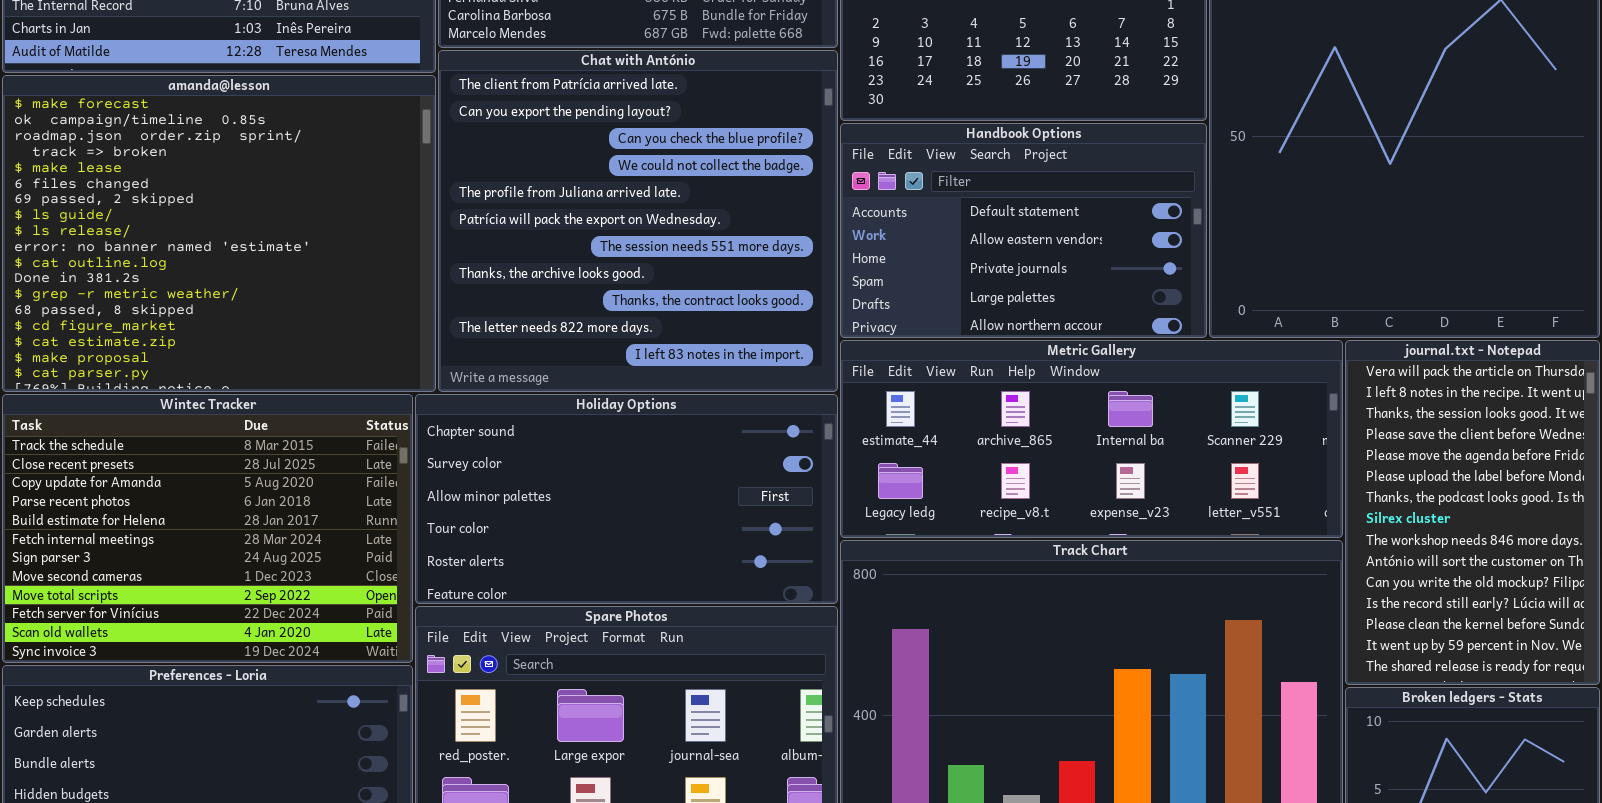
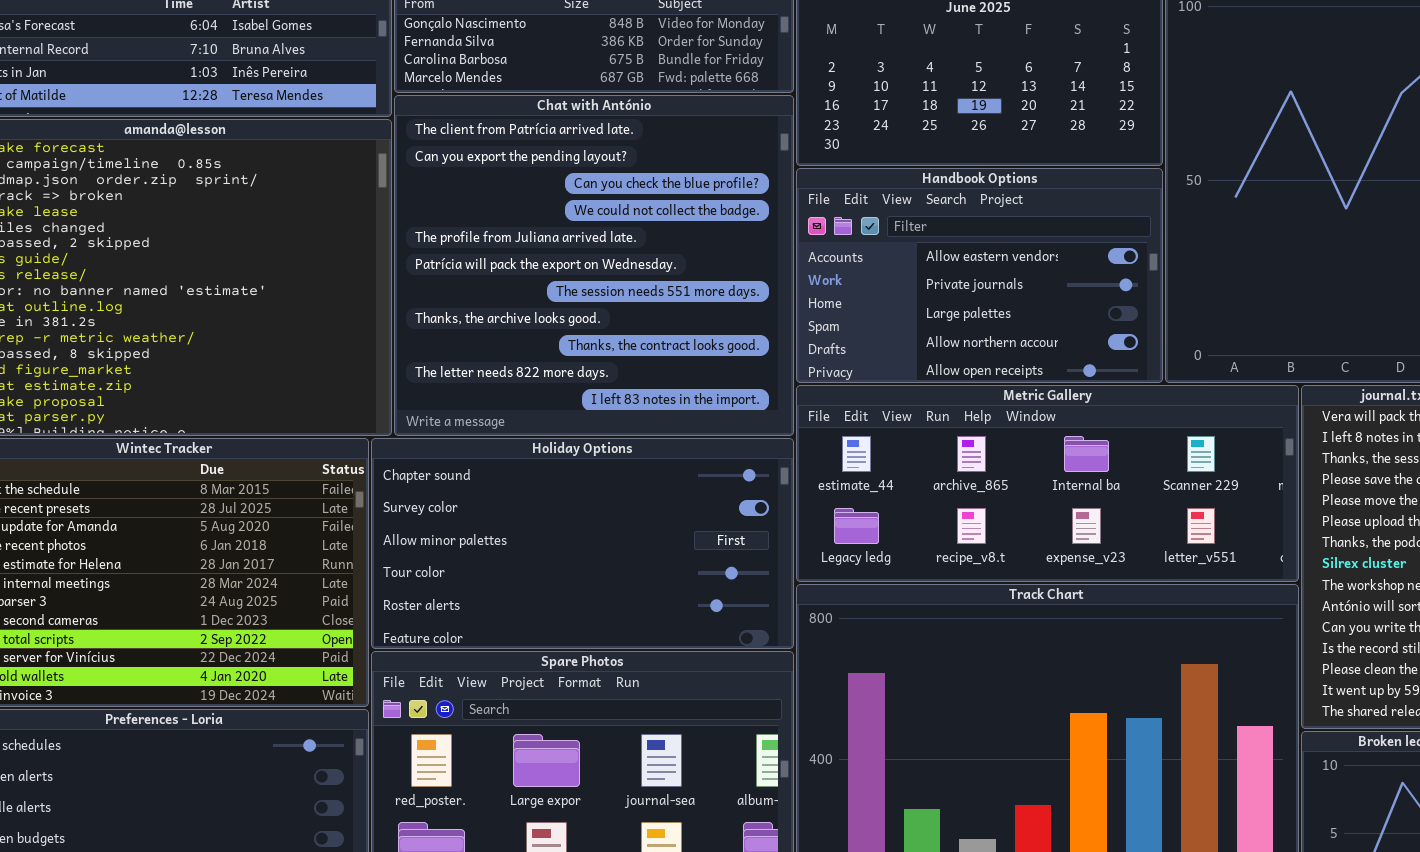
Handbook Options: [840,123,1207,338] -> [796,168,1163,383], scrolled down 1 row

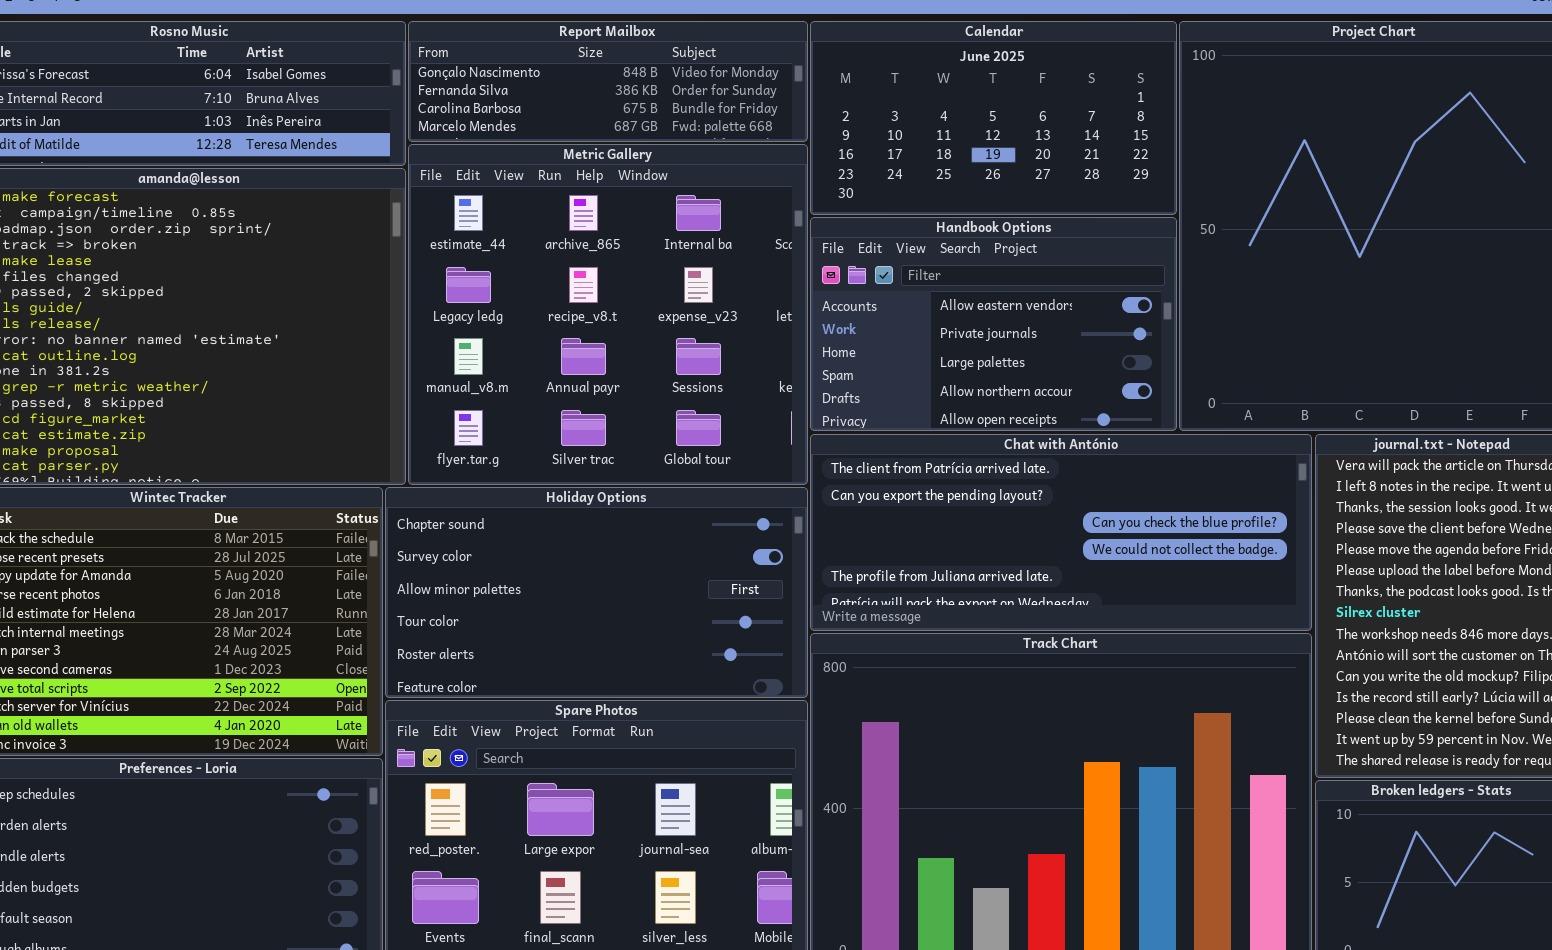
Chat with António: [394,95,794,436] -> [810,434,1312,631], moved, resized
Metric Gallery: [796,385,1299,582] -> [408,144,808,485], moved, resized

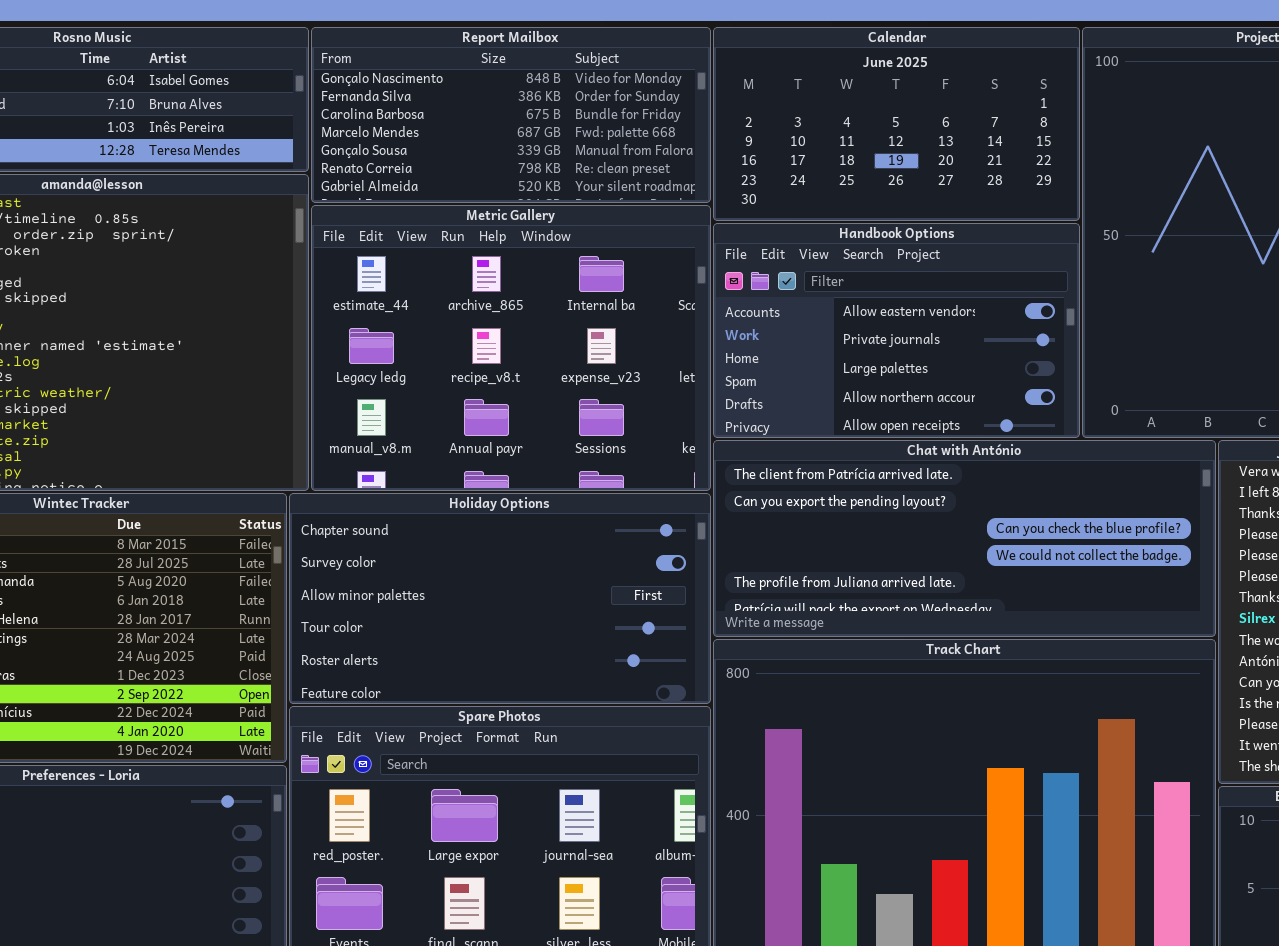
Report Mailbox: [408,21,808,142] -> [311,27,711,203], resized
Metric Gallery: [408,144,808,485] -> [311,205,711,491], resized

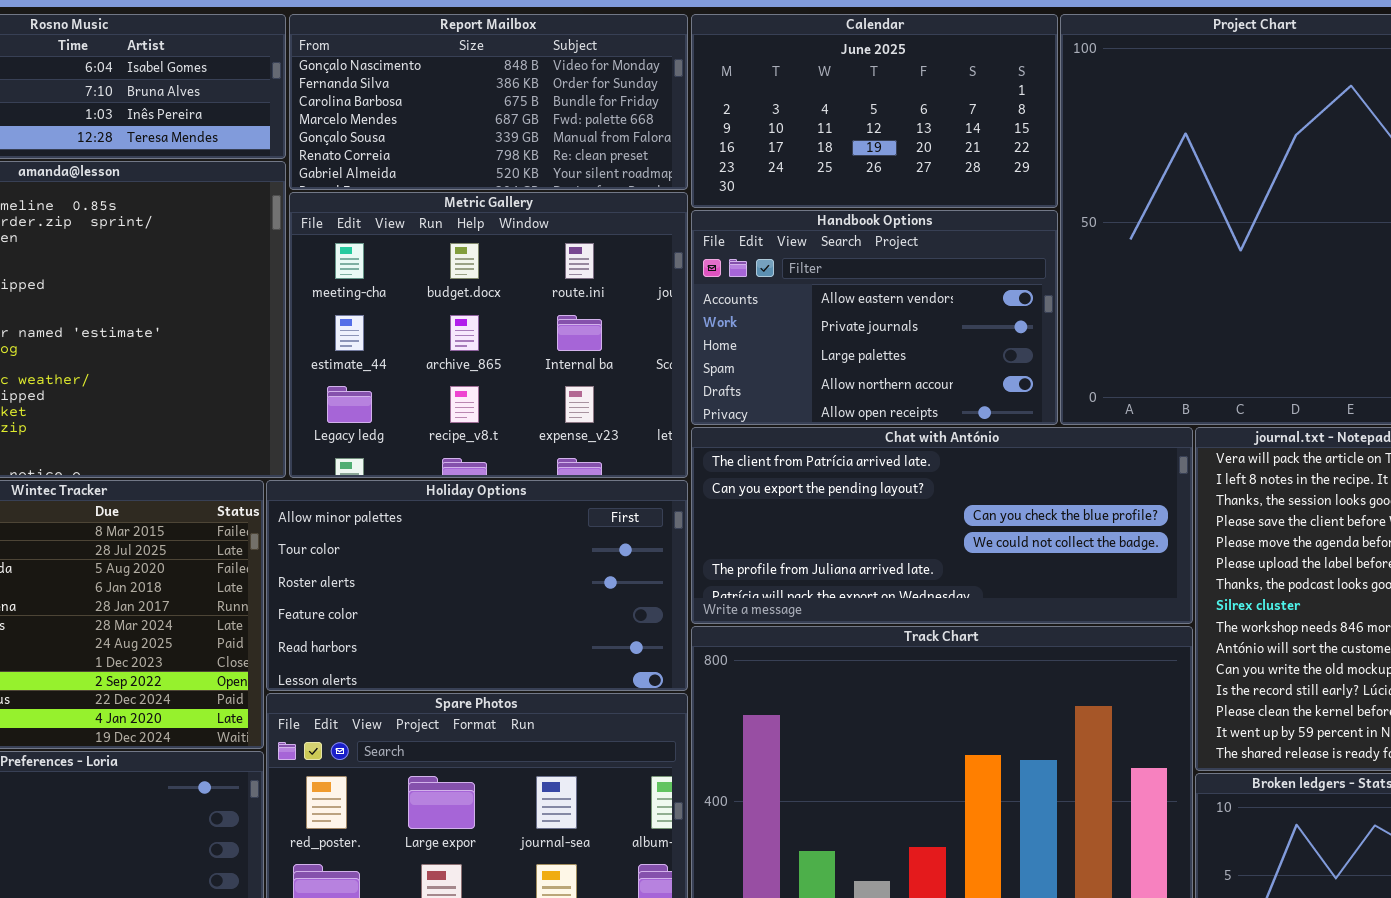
Metric Gallery: [311,205,711,491] -> [289,192,688,478], scrolled up 1 row
Holiday Options: [289,493,711,704] -> [266,480,688,691], scrolled down 2 rows

